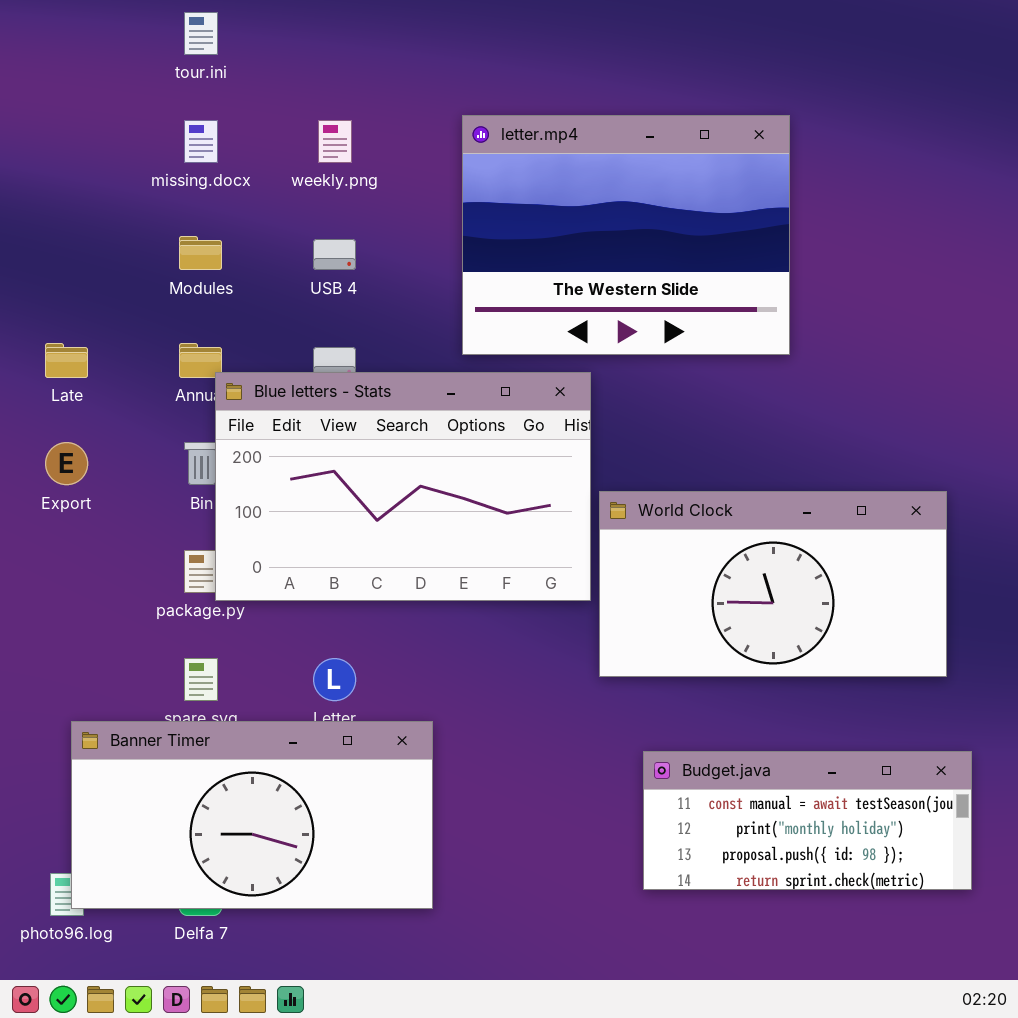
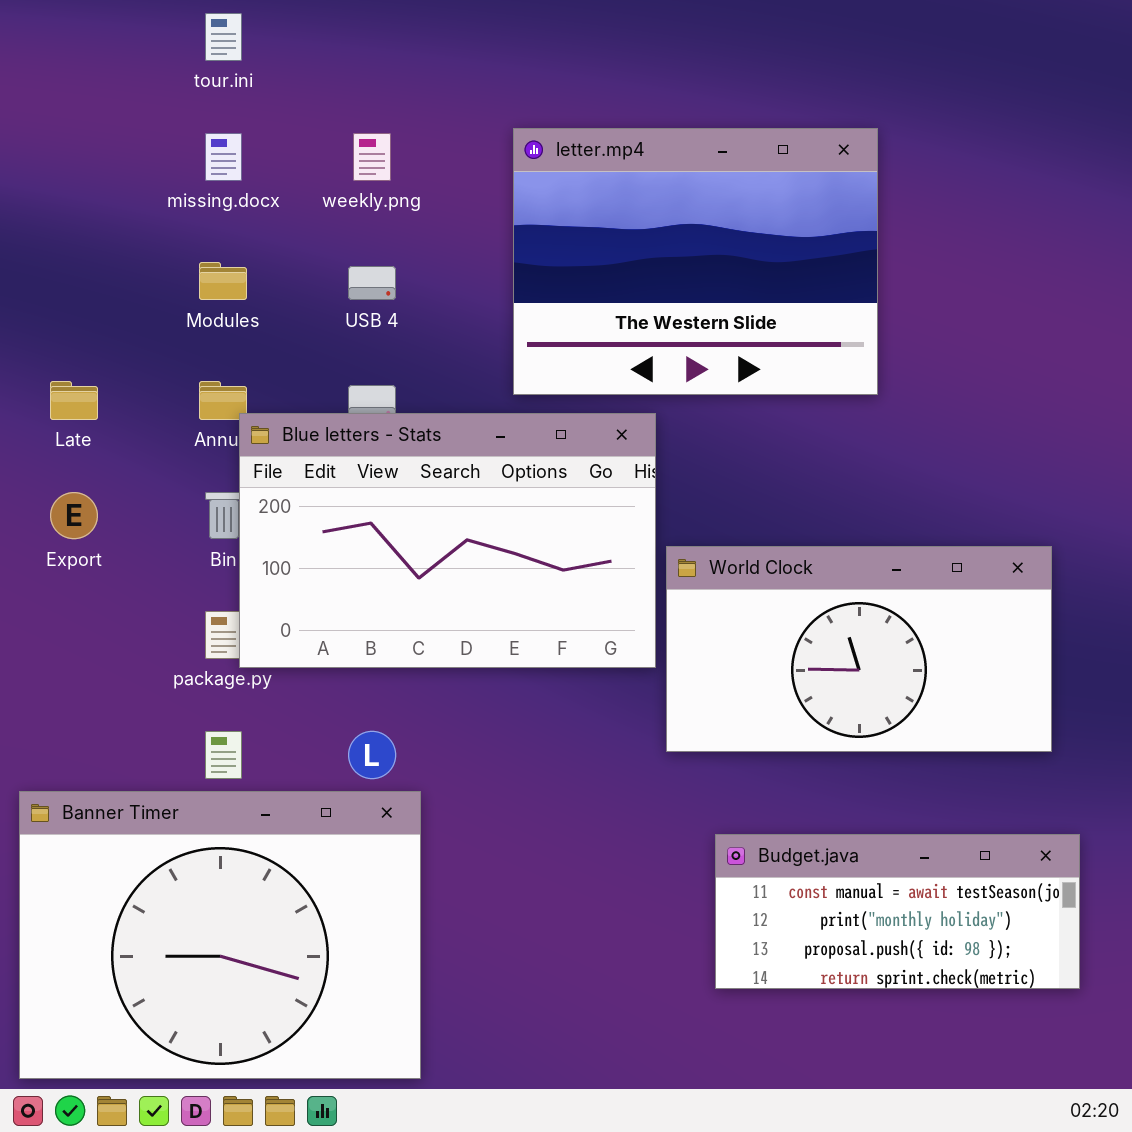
Banner Timer: [71,721,433,909] -> [19,791,421,1079], moved, resized

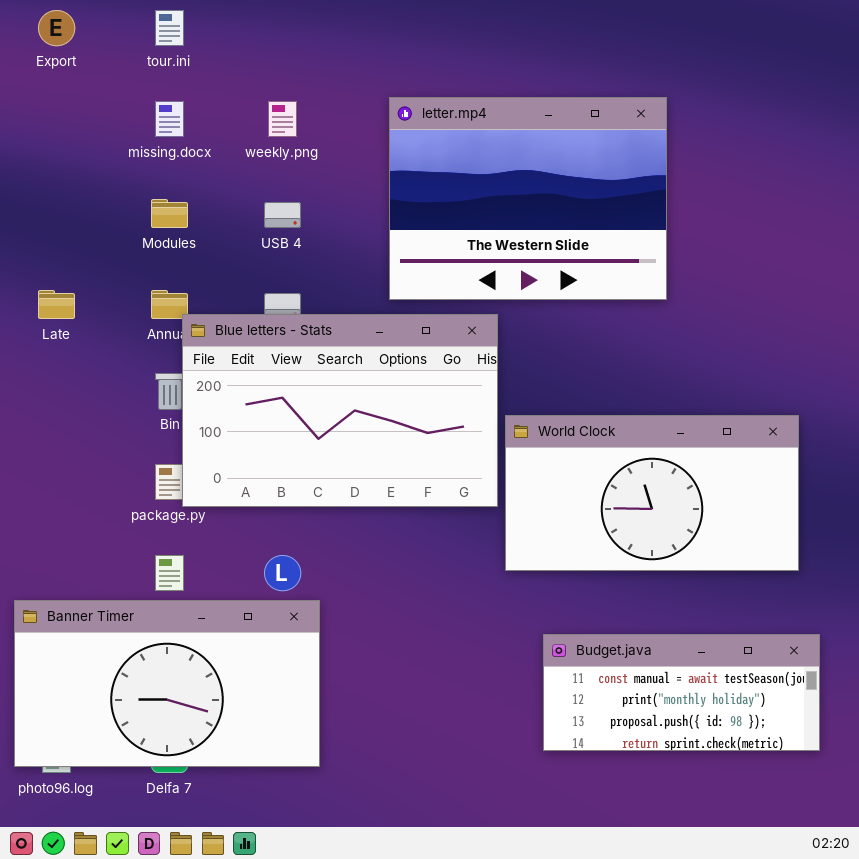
Export: [50,492,98,539] -> [38,10,75,46], moved
Banner Timer: [19,791,421,1079] -> [14,600,320,767], resized

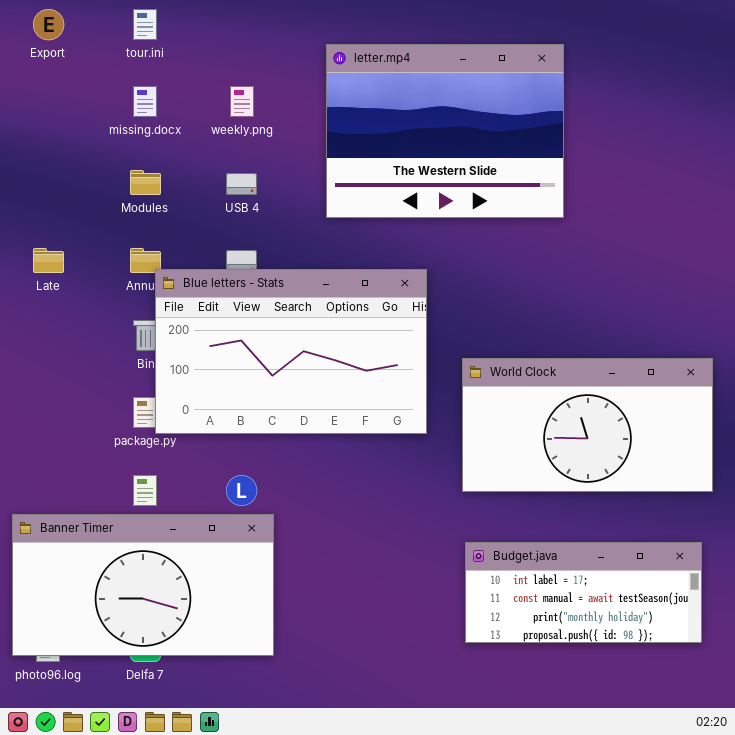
letter.mp4: [389,97,667,300] -> [326,44,564,218], moved
World Clock: [505,415,799,571] -> [462,358,713,492], moved
Budget.java: [543,634,820,751] -> [465,542,702,643], scrolled up 1 row

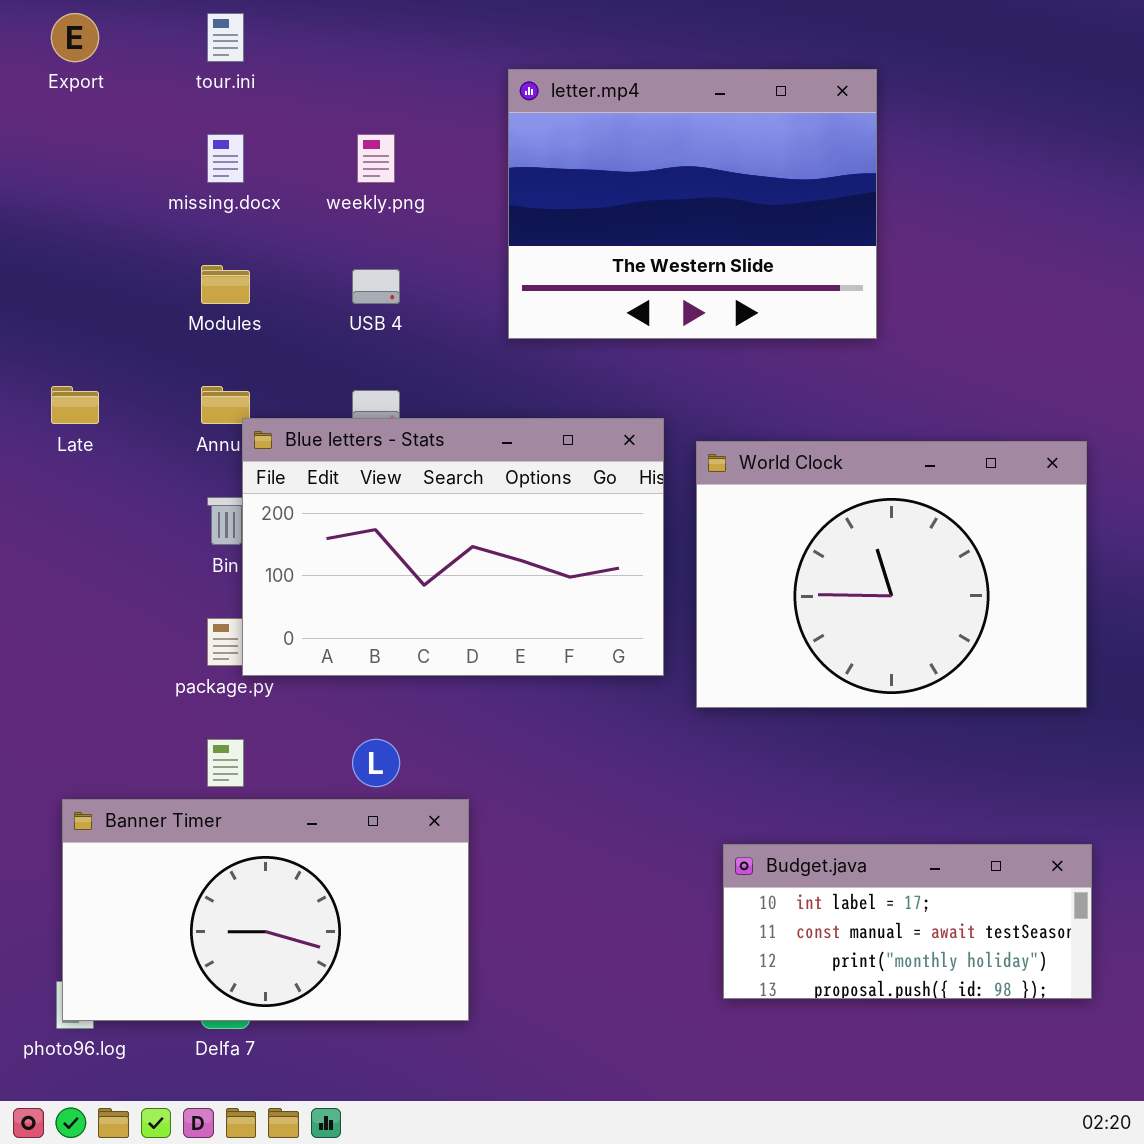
World Clock: [462,358,713,492] -> [696,441,1087,708], moved, resized
Banner Timer: [12,514,274,656] -> [62,799,469,1021], moved

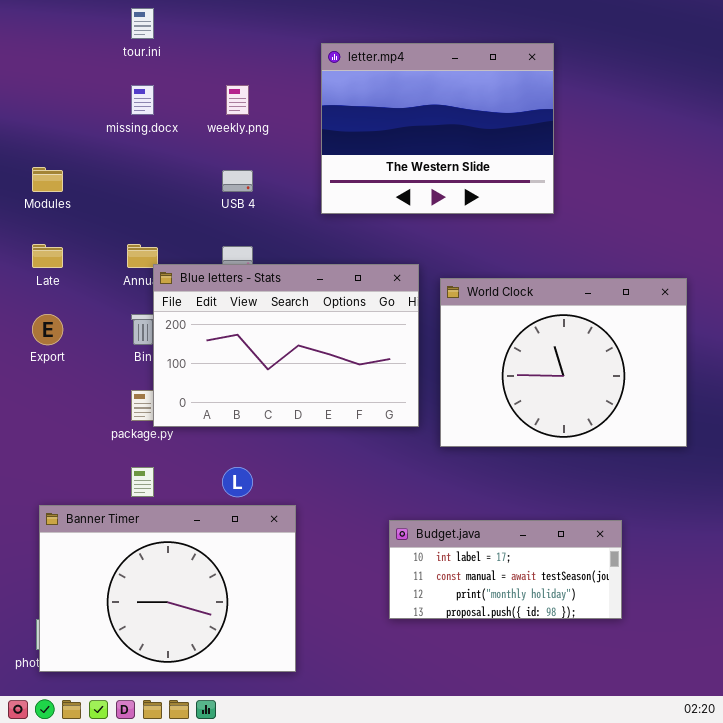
Export: [51,13,99,62] -> [32,314,63,345], moved
Modules: [201,265,250,304] -> [32,167,63,192], moved
Banner Timer: [62,799,469,1021] -> [39,505,296,672], resized
Budget.java: [723,844,1092,999] -> [389,520,622,619], moved

